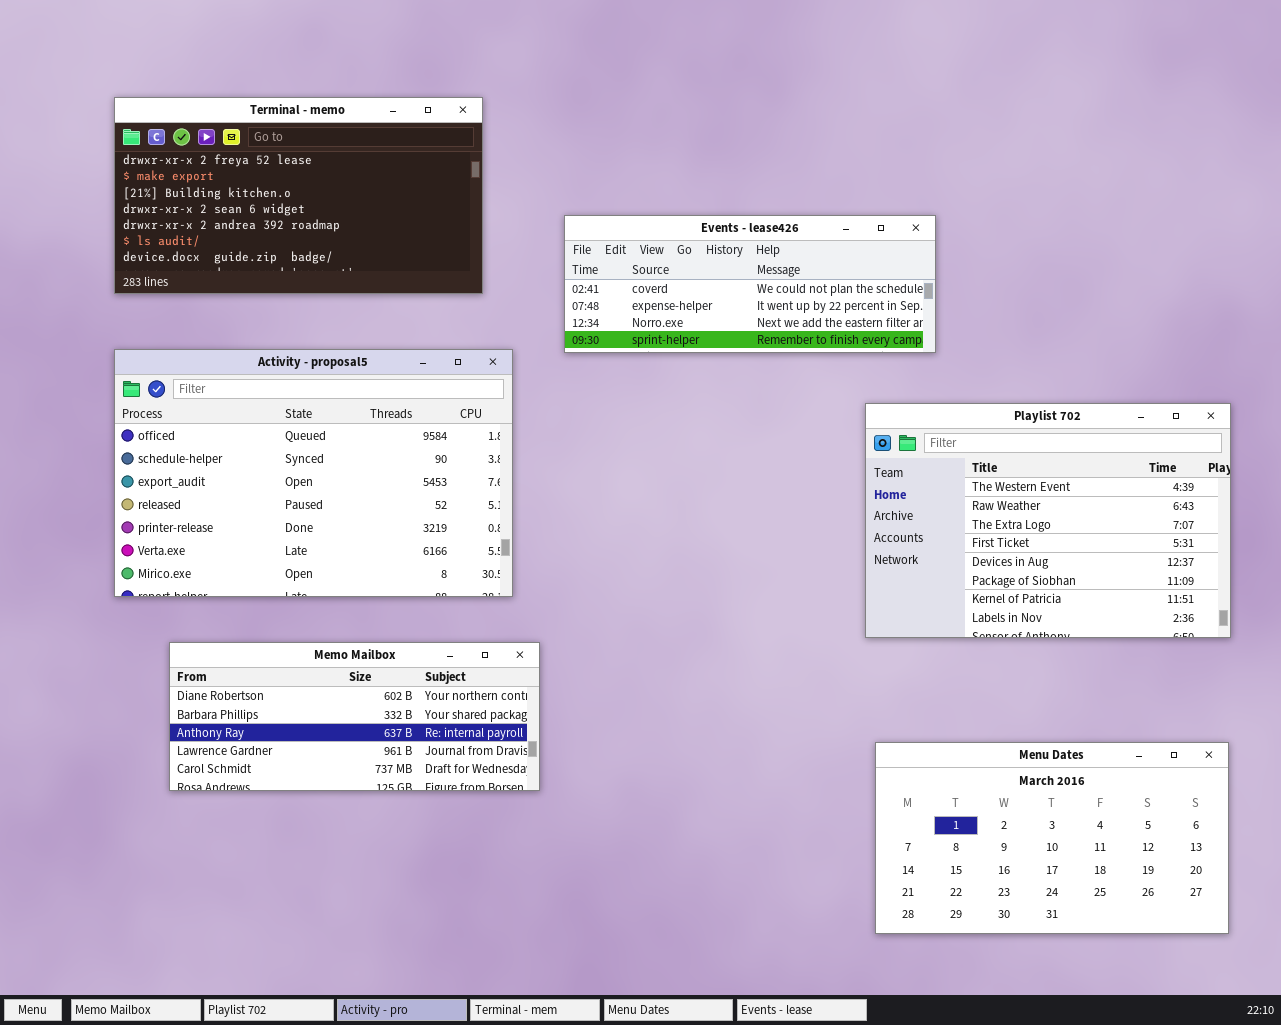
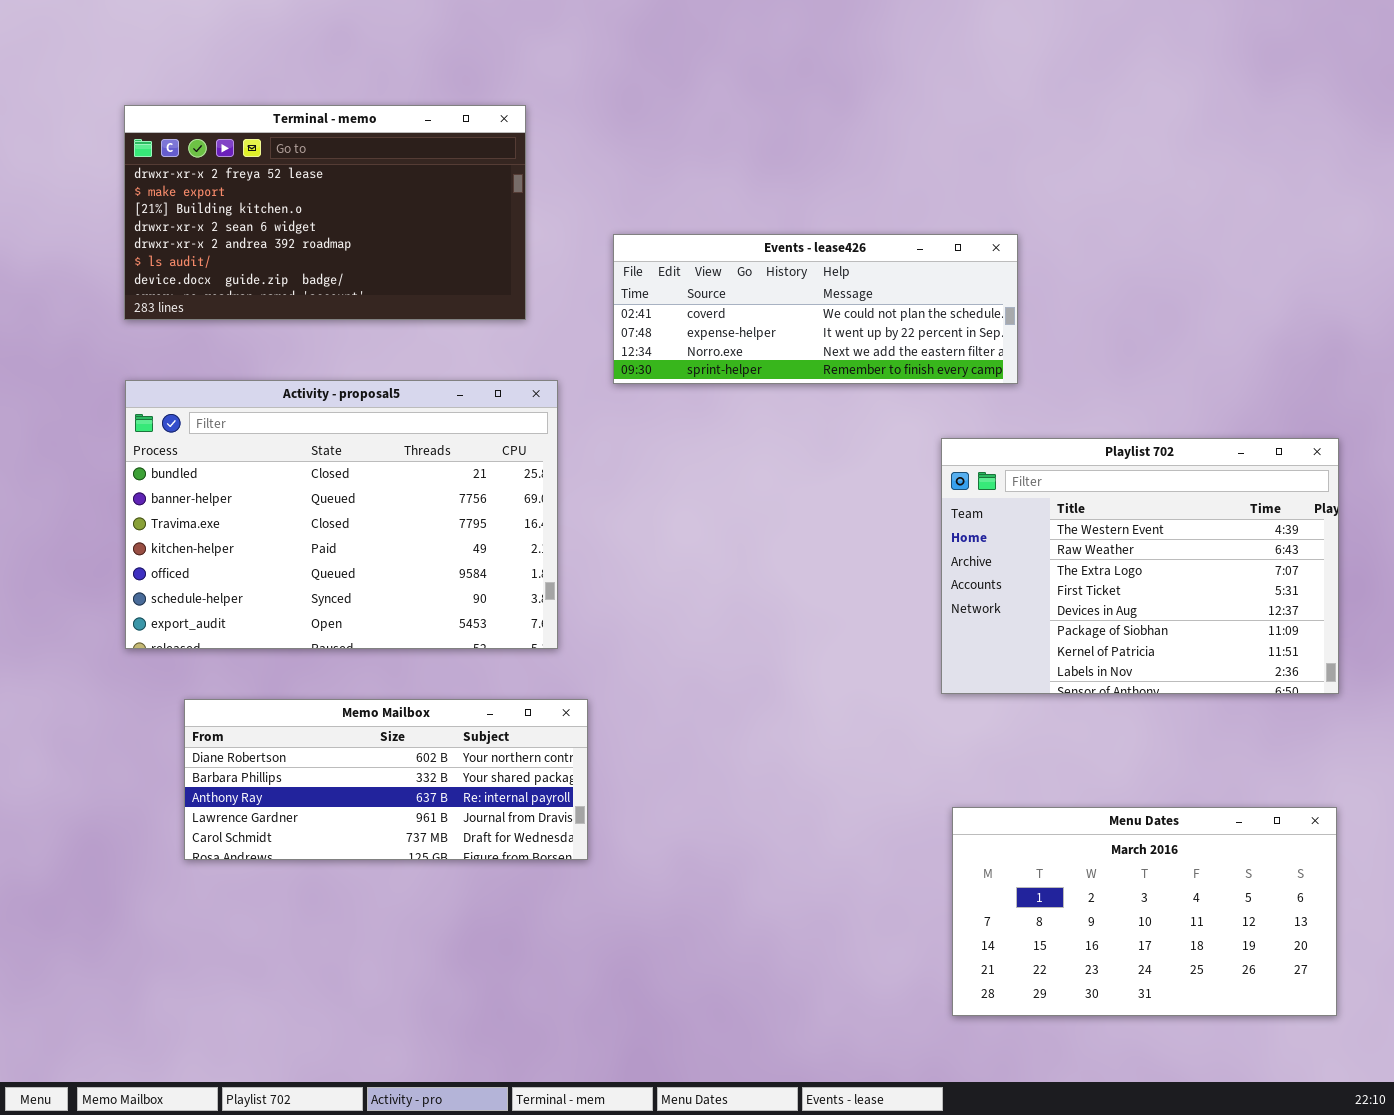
Activity - proposal5: [114,349,513,597] -> [125,380,558,649], scrolled up 4 rows

